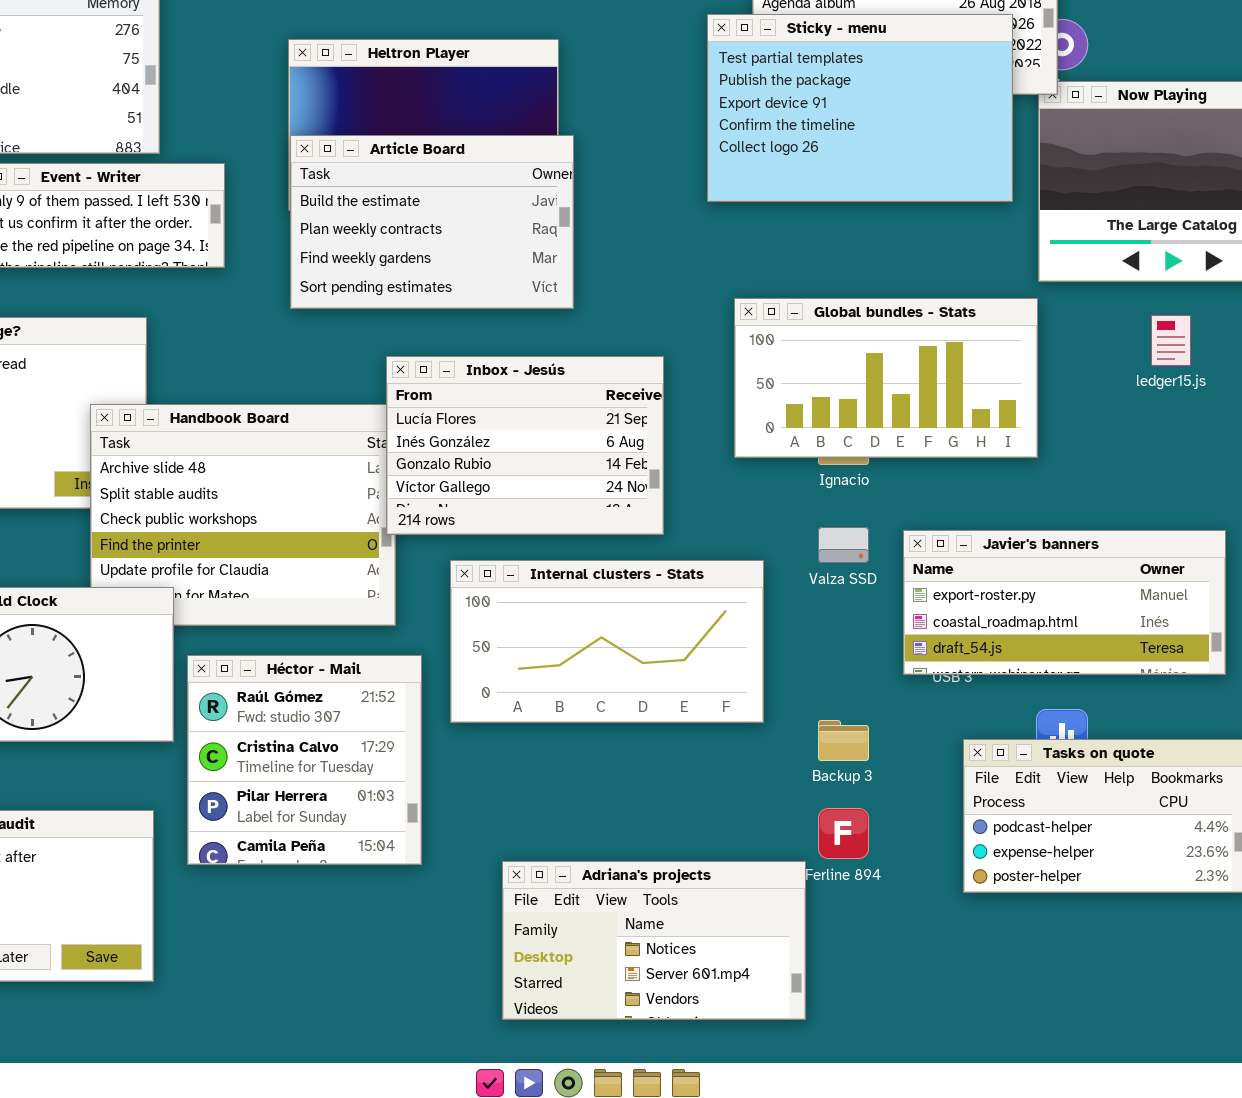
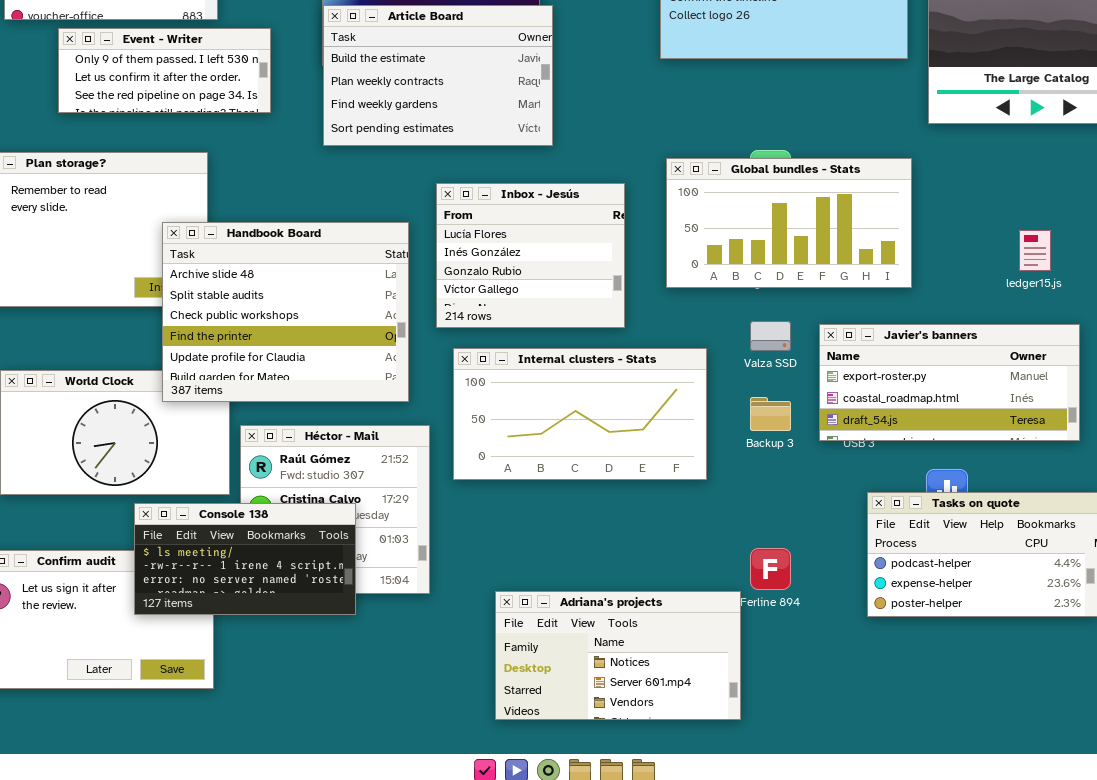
Global bundles - Stats: [734,298,1038,458] -> [666,158,912,288], moved
ledger15.js: [1151,315,1191,366] -> [1019,230,1051,271], moved
Inbox - Jesús: [386,356,664,535] -> [436,183,625,328], resized
Handbook Board: [90,404,396,626] -> [162,222,409,402], raised
Backup 3: [818,720,869,761] -> [750,397,791,431], moved
Console 138: none -> [134,503,356,615], opened

